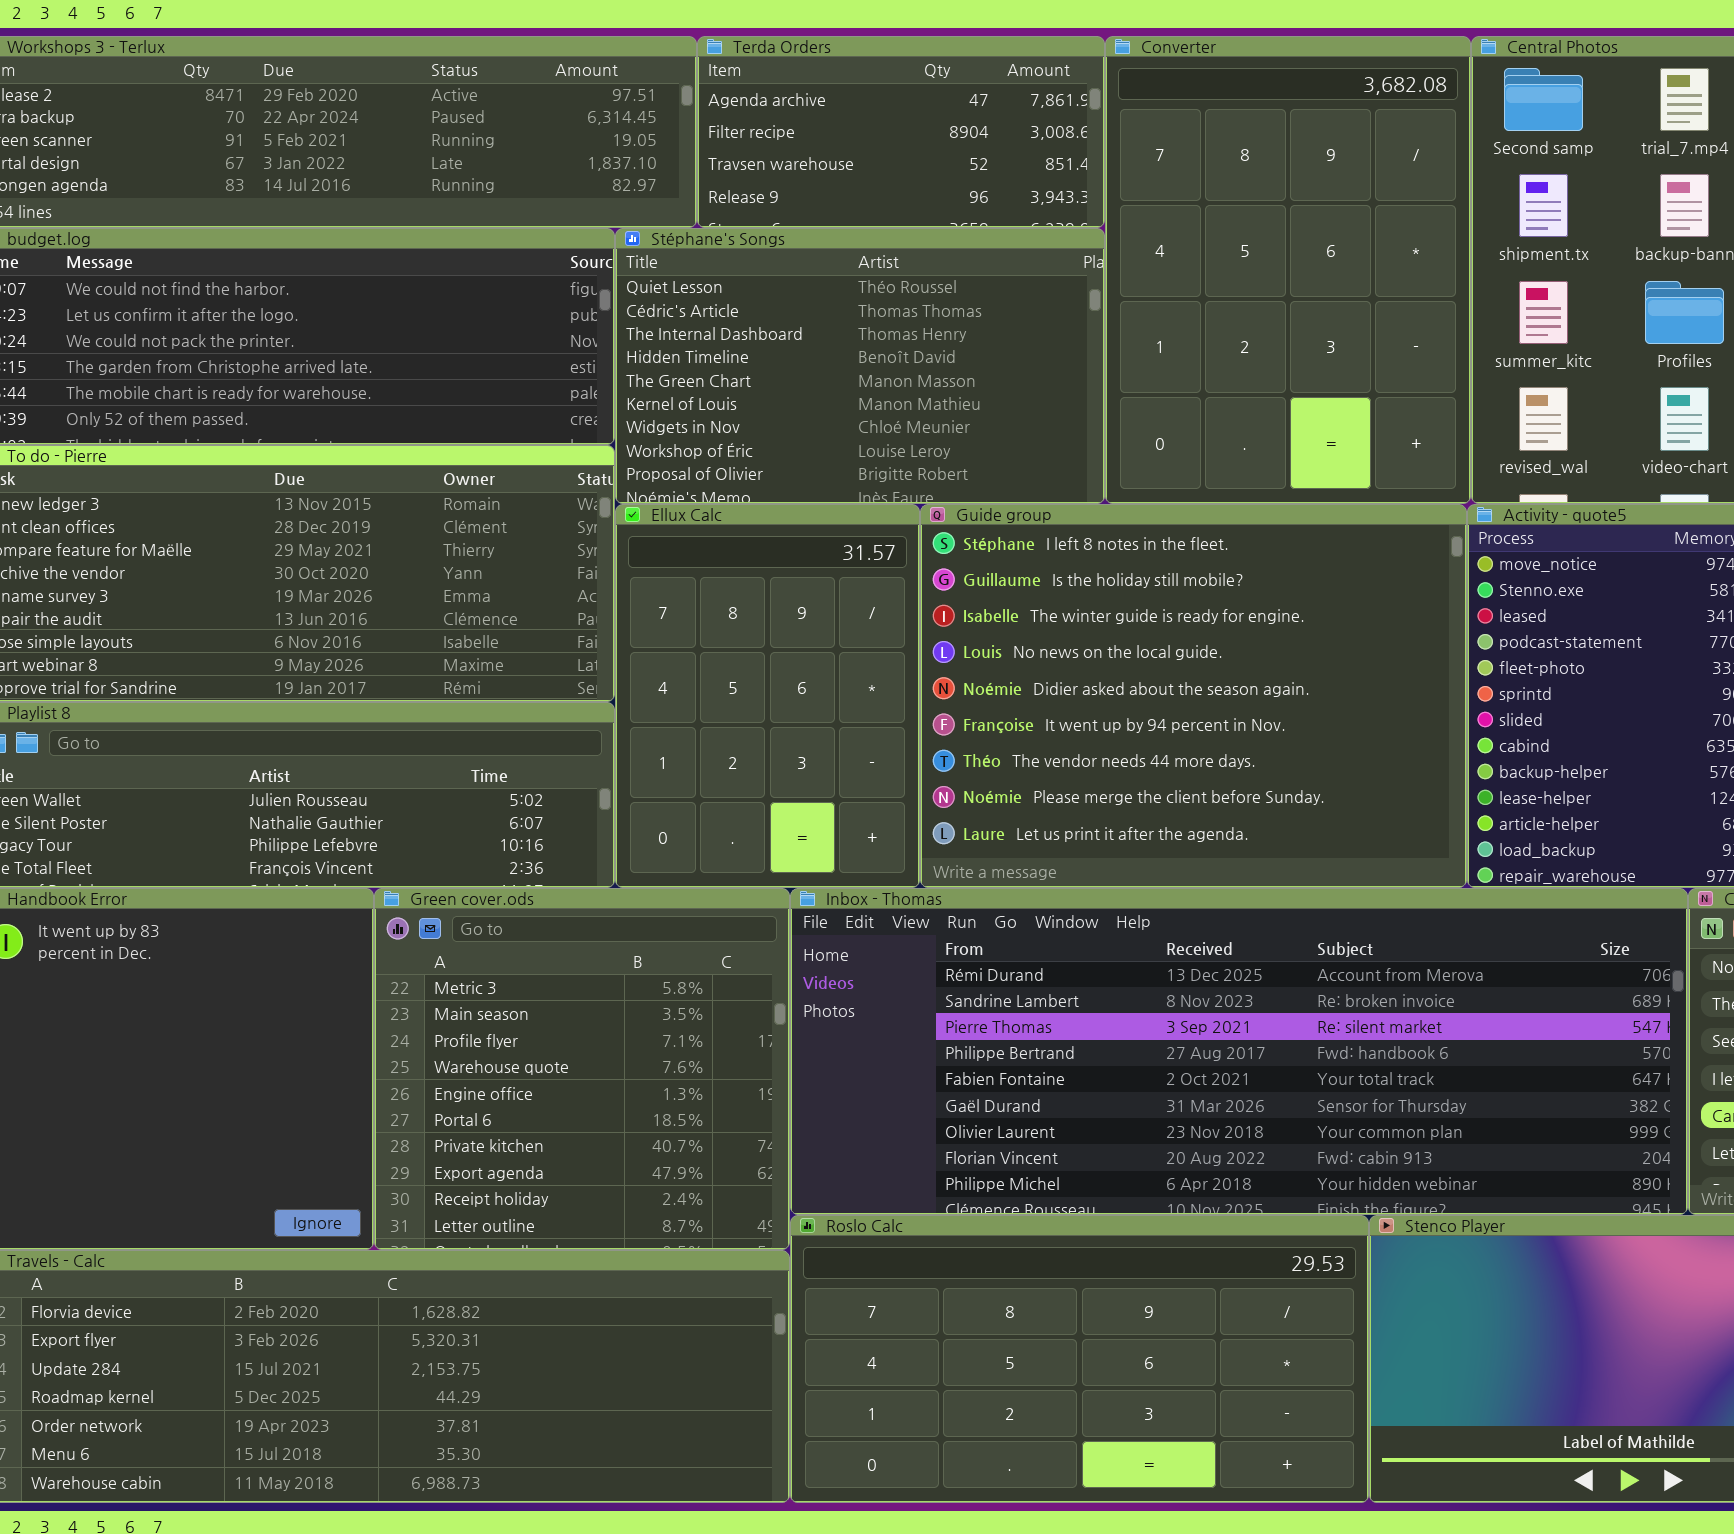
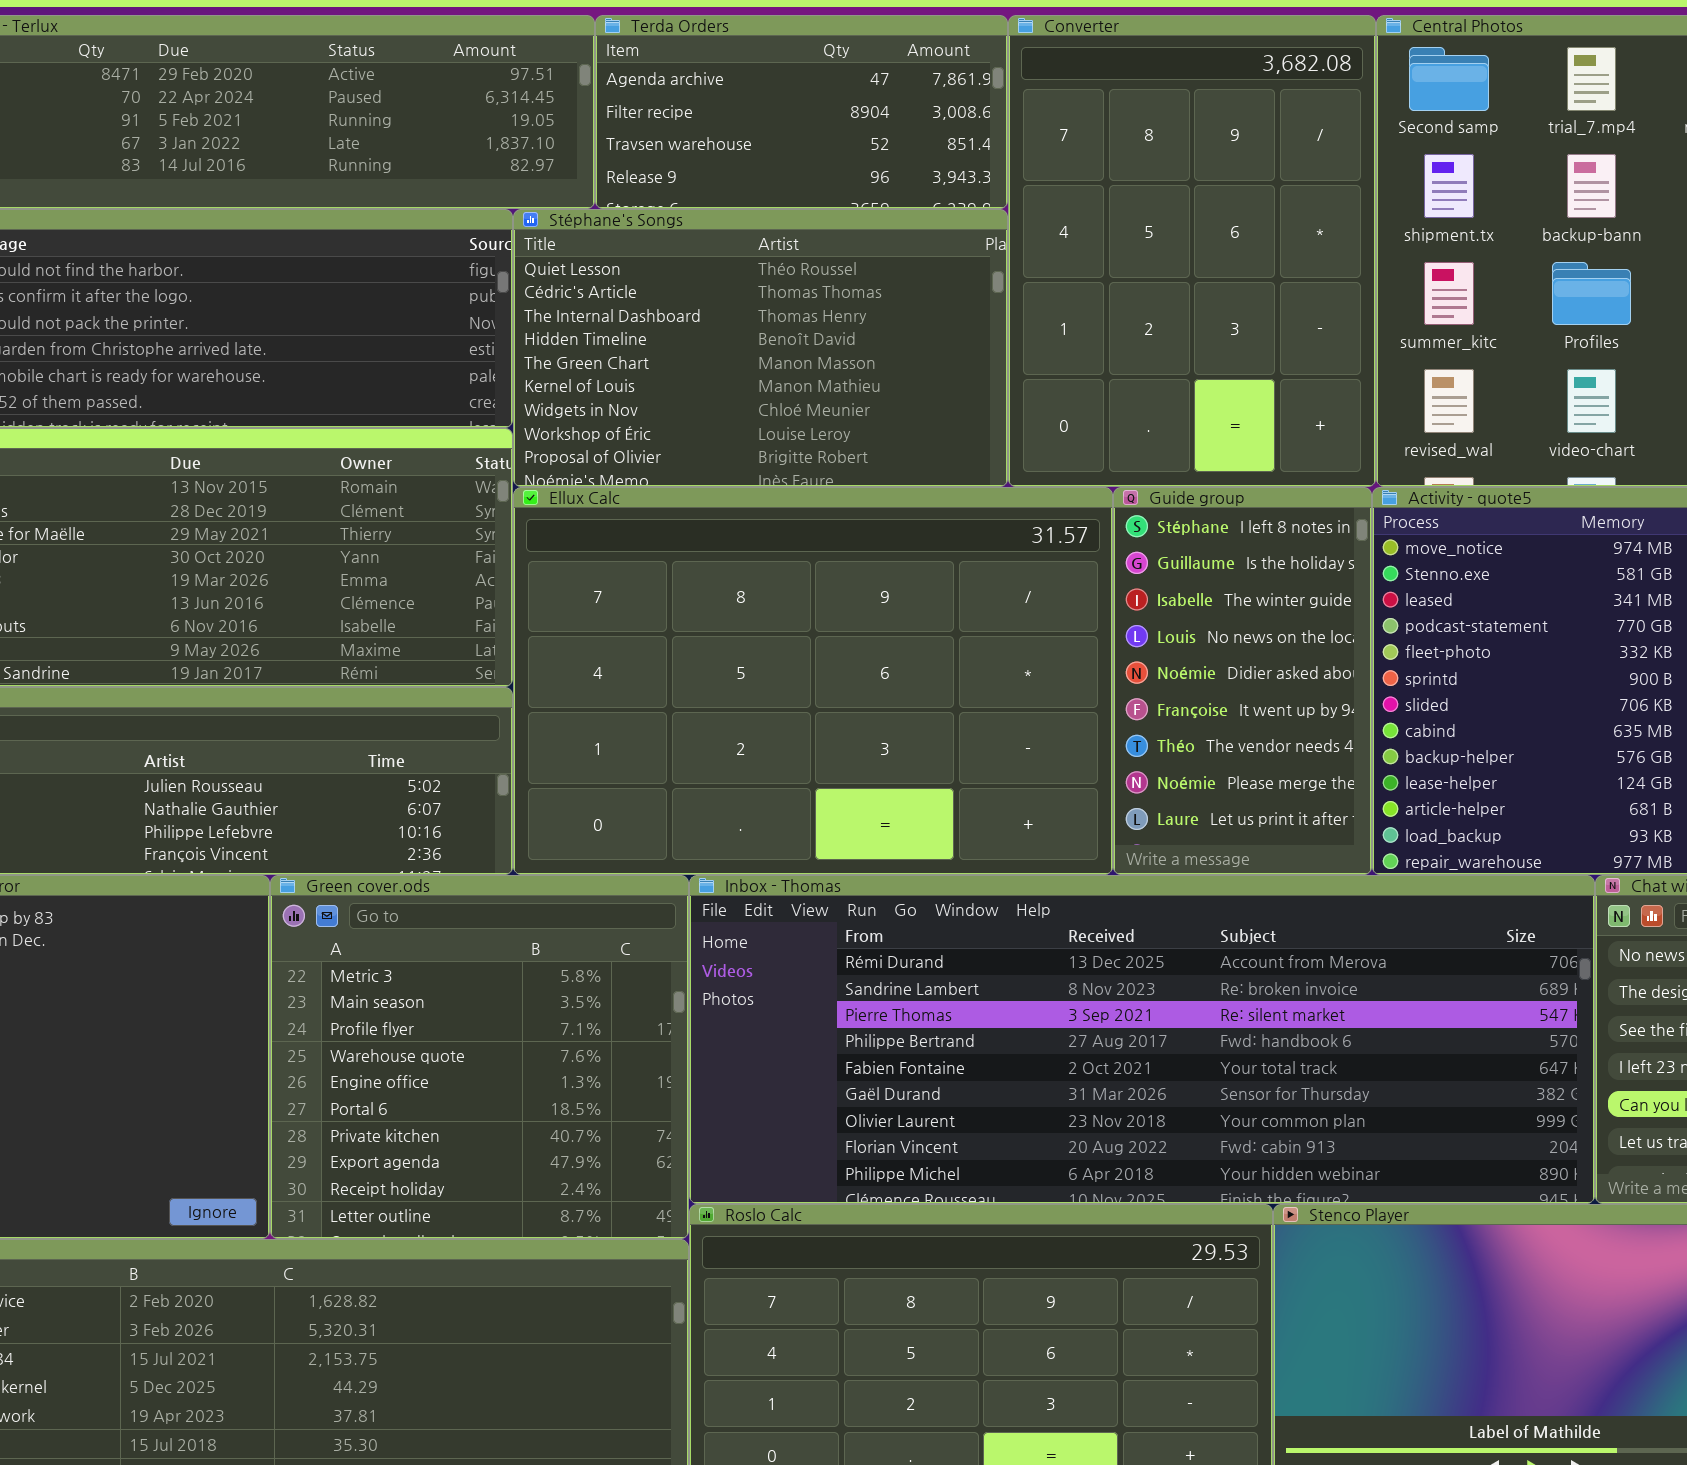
Ellux Calc: [615,504,920,888] -> [513,487,1113,875], resized
Guide group: [920,504,1467,888] -> [1113,487,1372,875], resized

